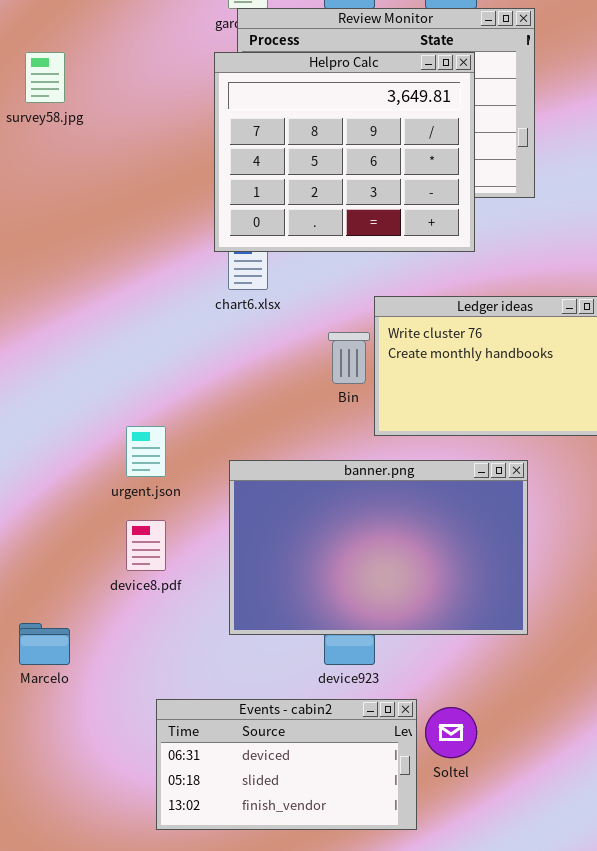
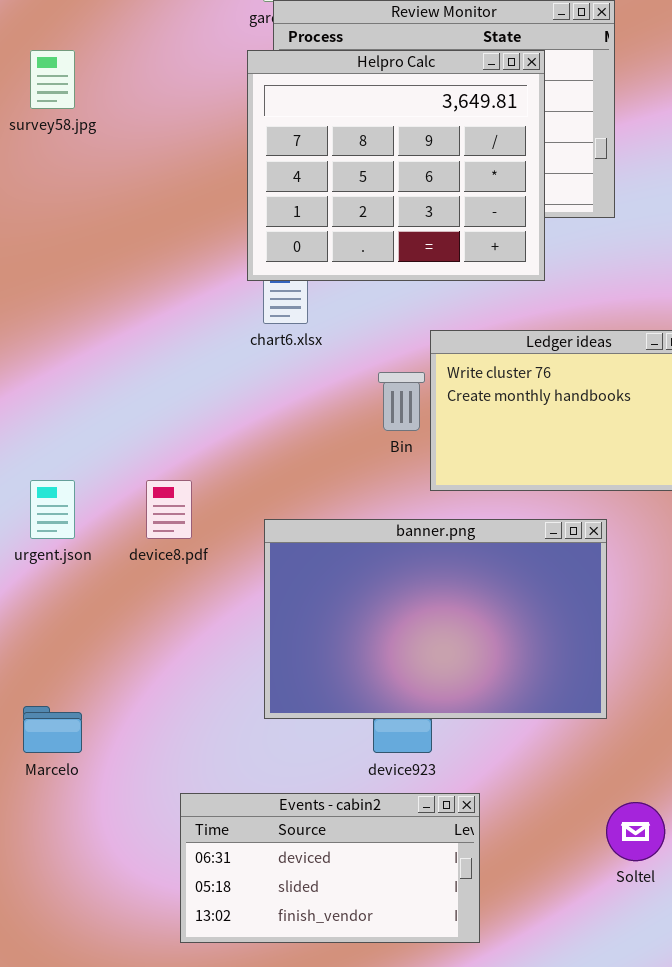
urgent.json: [126,426,166,477] -> [30,480,75,539], moved
device8.pdf: [126,520,166,571] -> [146,480,192,539], moved
Soltel: [425,707,477,758] -> [606,802,665,861], moved

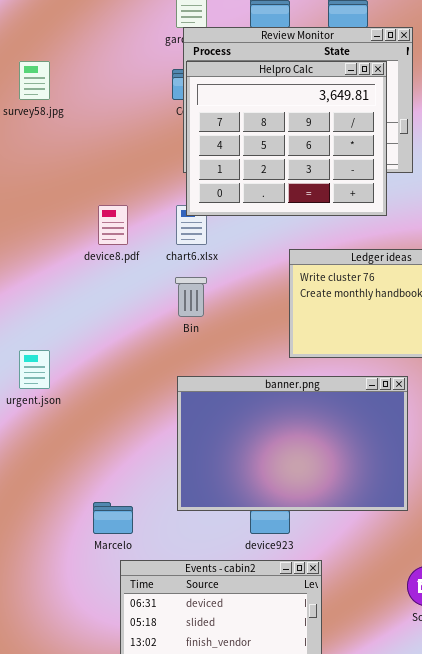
Helpro Calc: [247,50,545,281] -> [186,61,387,216], moved
Bin: [378,372,425,431] -> [175,277,207,317], moved
device8.pdf: [146,480,192,539] -> [98,205,128,245], moved
Marcelo: [23,706,82,753] -> [93,502,133,534], moved

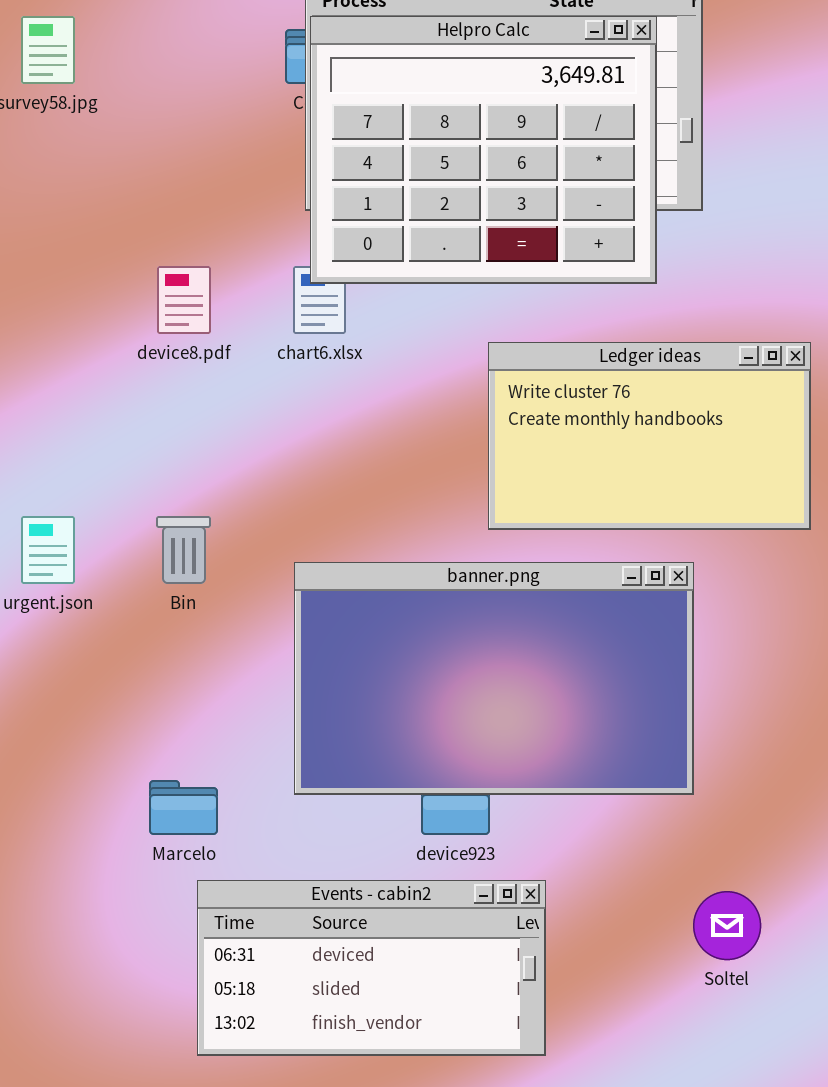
Bin: [175,277,207,317] -> [156,516,211,584], moved

